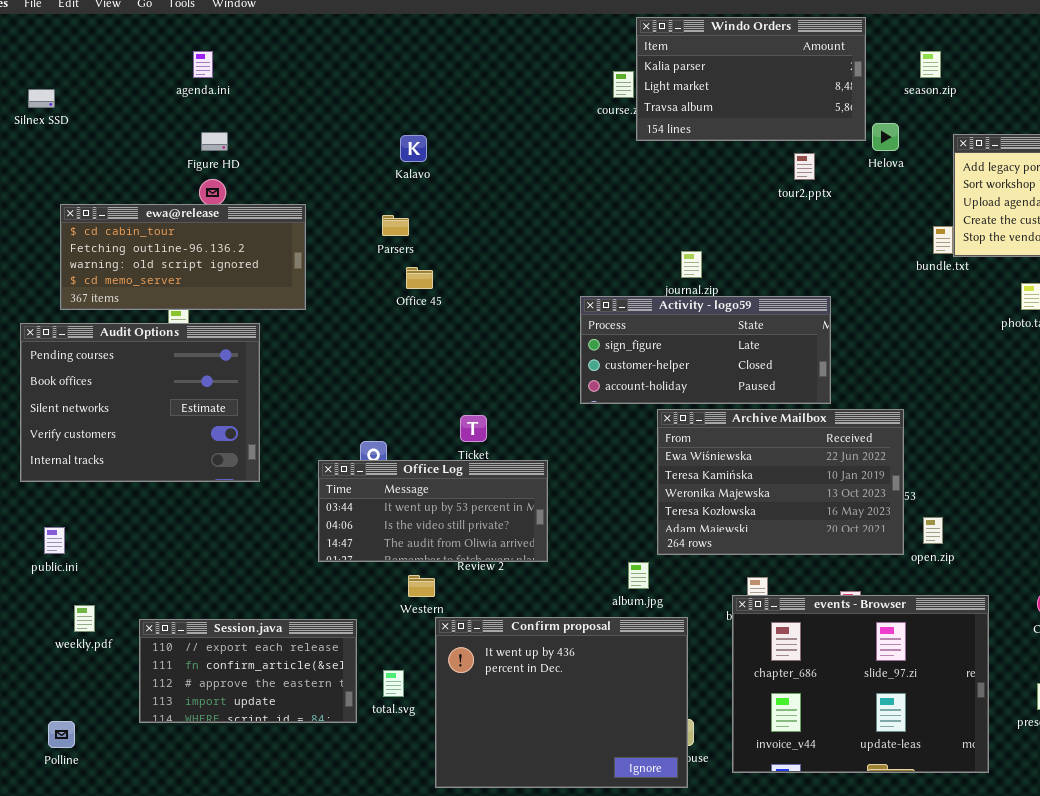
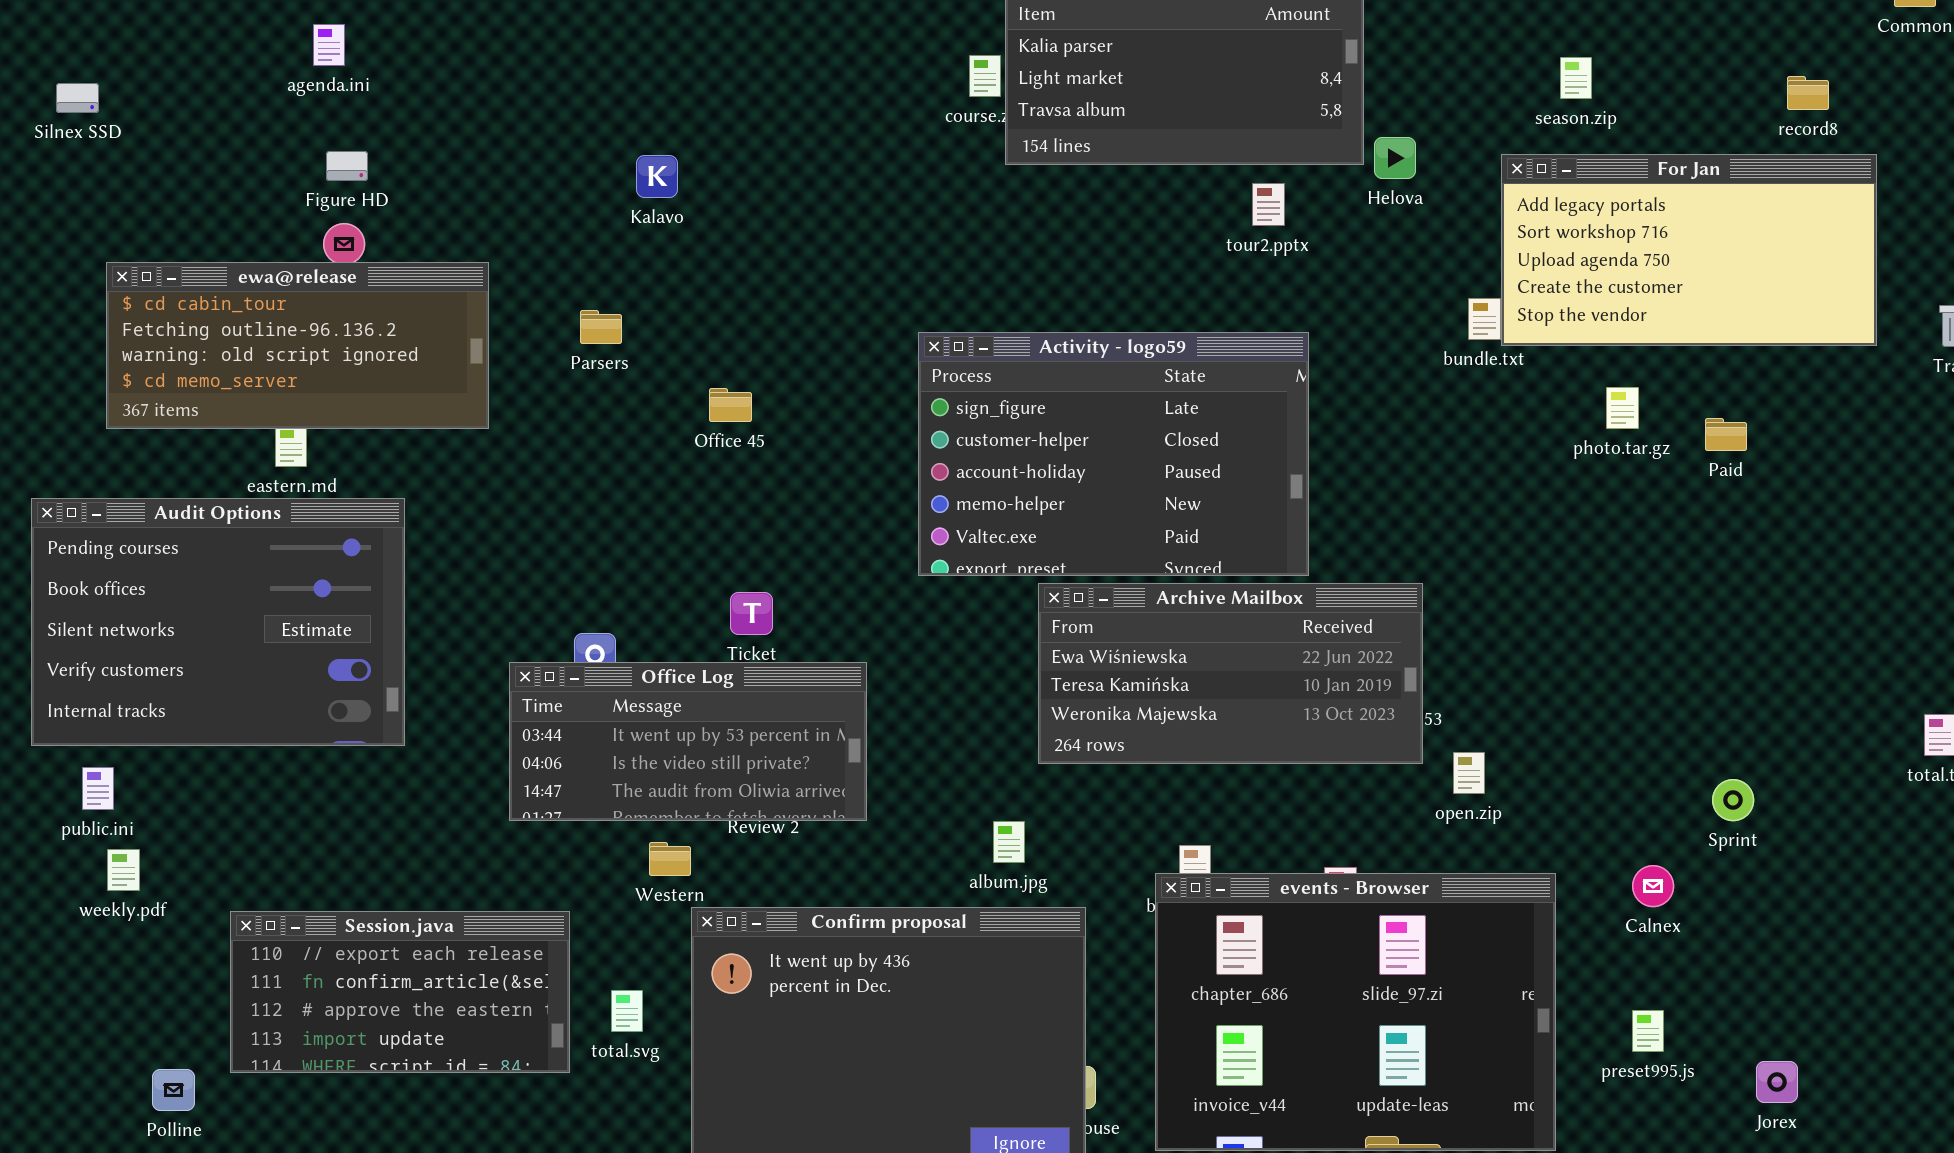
season.zip: [920,51,941,78] -> [1560,57,1592,99], moved
Parsers: [382,215,409,236] -> [580,310,622,344], moved
Office 45: [406,267,433,289] -> [709,388,752,422], moved
Activity - logo59: [580,296,831,404] -> [918,332,1309,576], resized
Audit Options: [20,323,260,482] -> [31,498,405,746], moved
Archive Mailbox: [657,409,904,555] -> [1038,583,1423,764], resized
weekly.pdf: [74,605,95,632] -> [107,849,140,891], moved
Polline: [48,721,75,748] -> [152,1069,195,1111], moved

